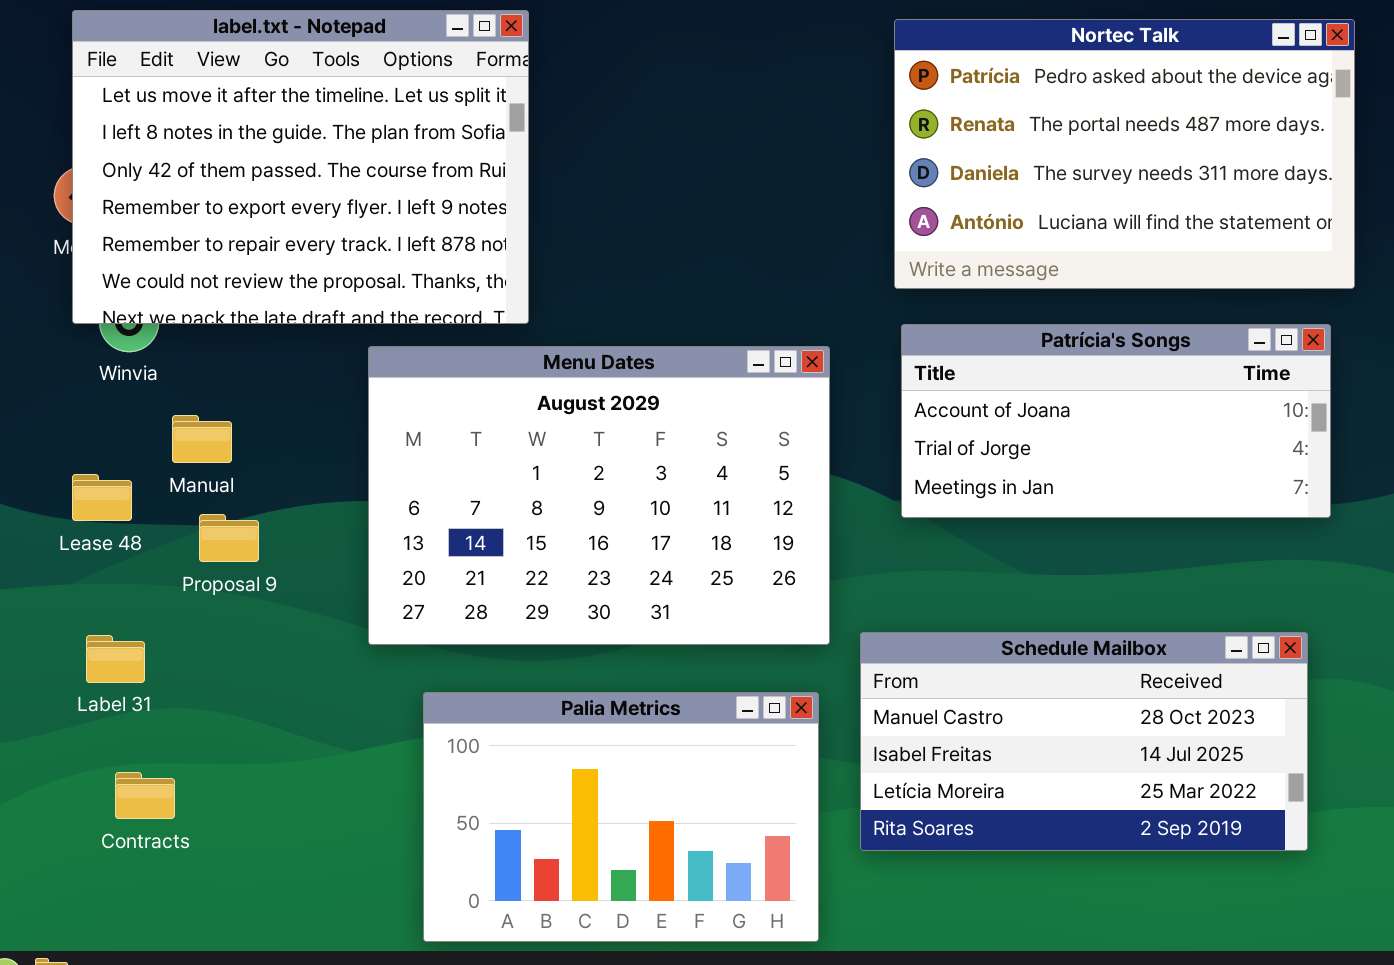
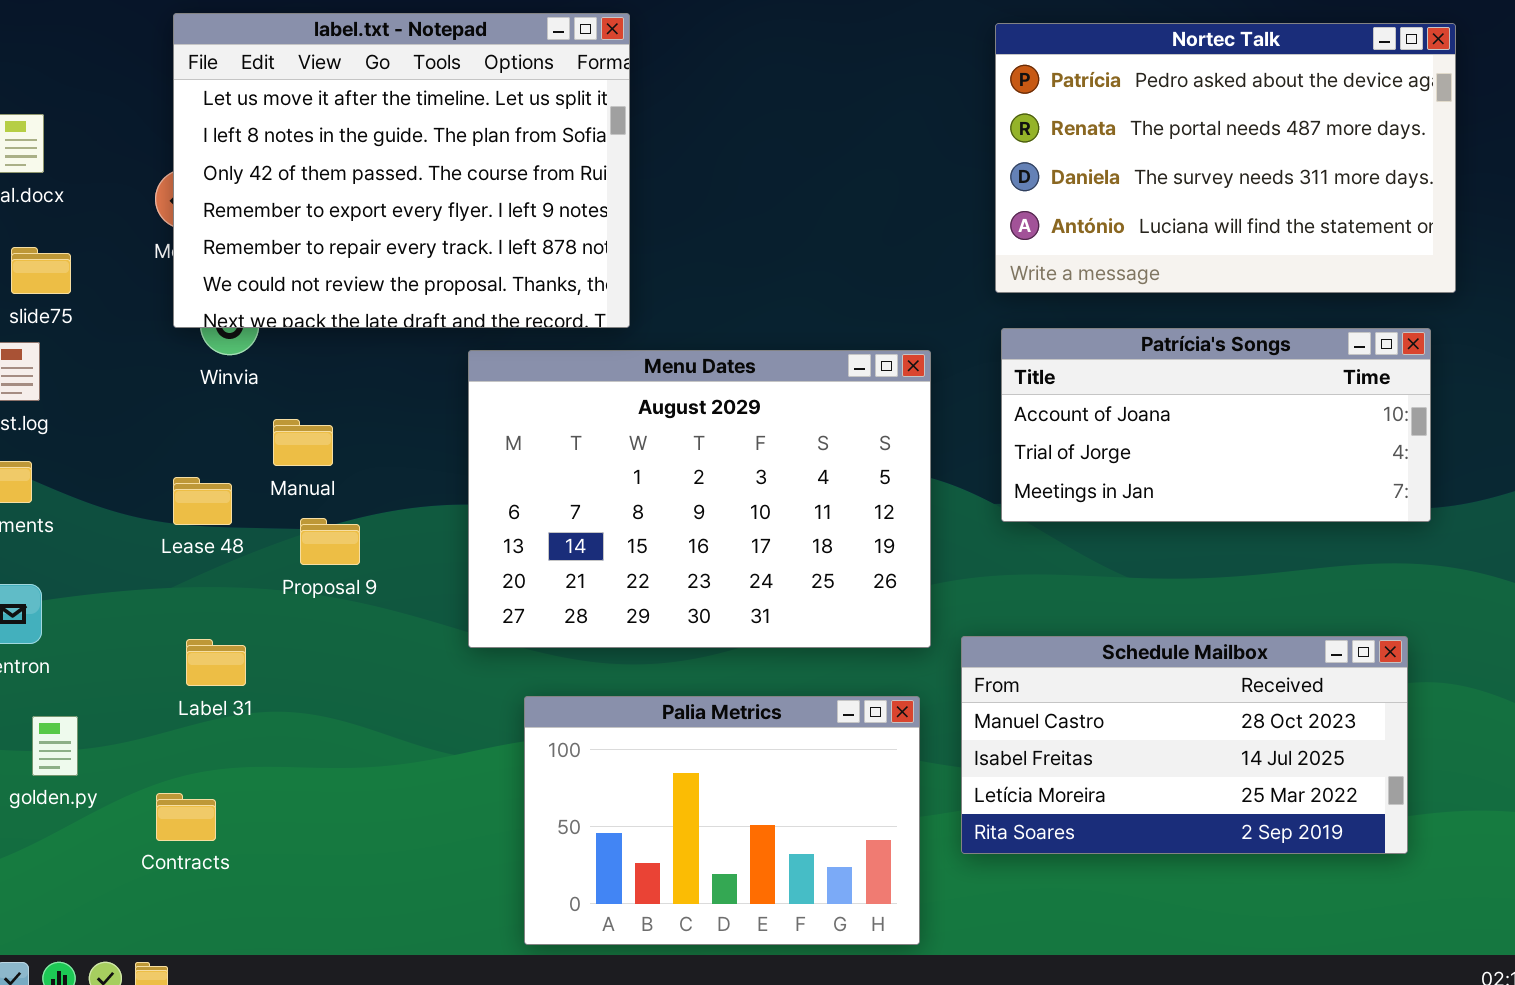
Contracts: [115,772,175,819] -> [156,793,216,841], moved

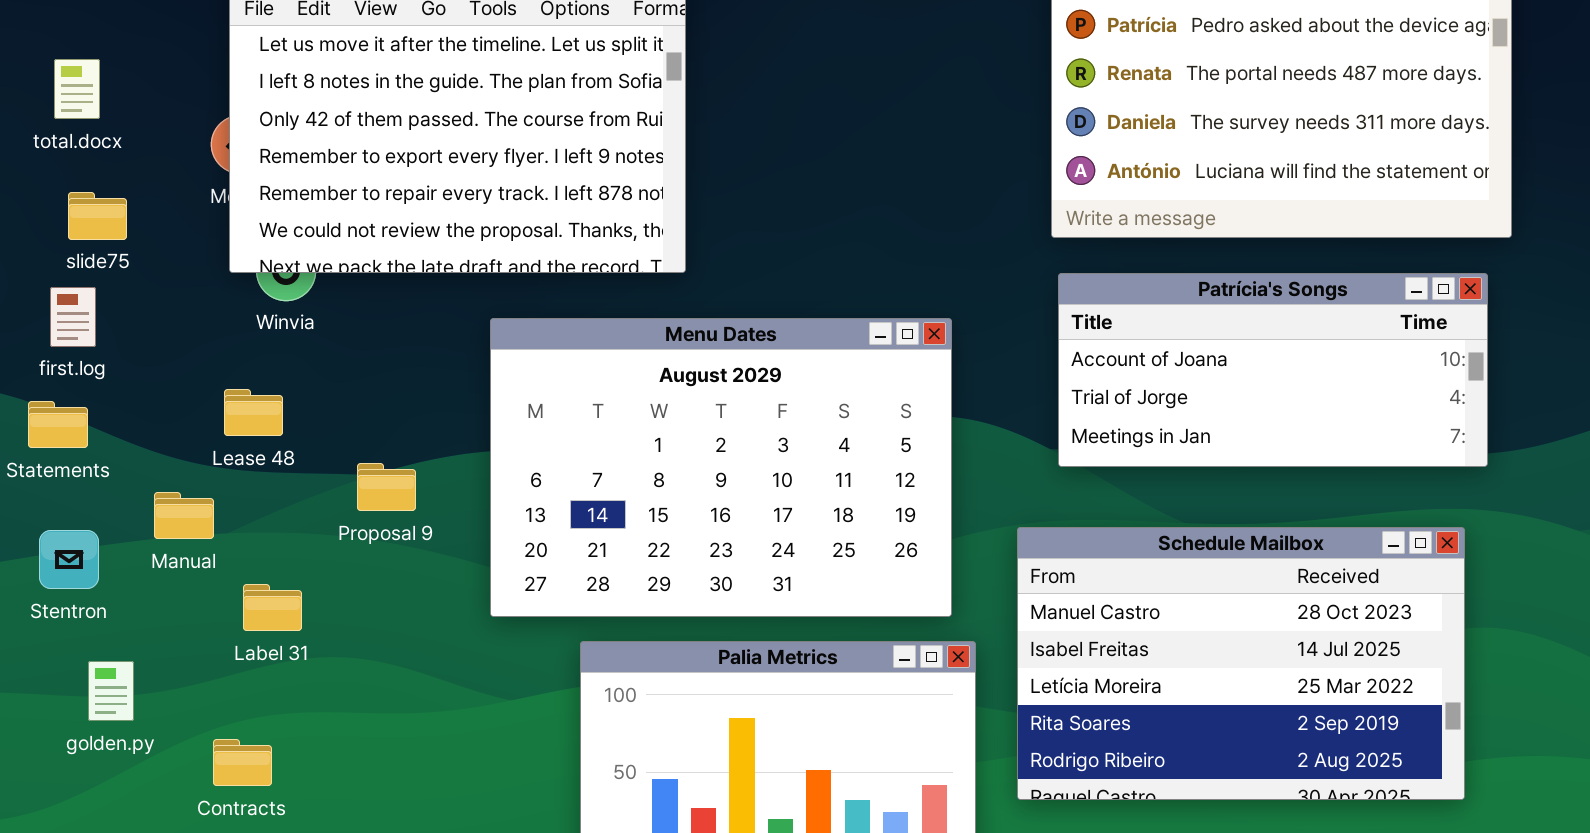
Menu Dates: [468,350,931,648] -> [490,318,952,617], moved
Manual: [273,419,333,466] -> [154,492,214,539], moved
Lease 48: [173,477,232,525] -> [224,389,283,436], moved
Schedule Mailbox: [961,636,1408,854] -> [1017,527,1465,800], resized

